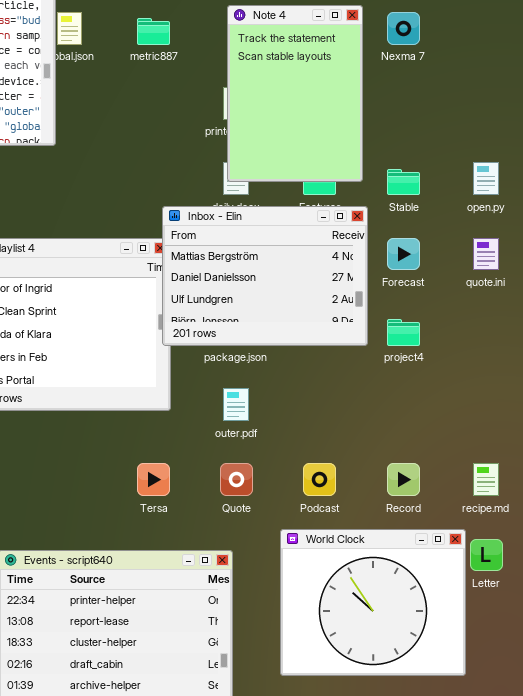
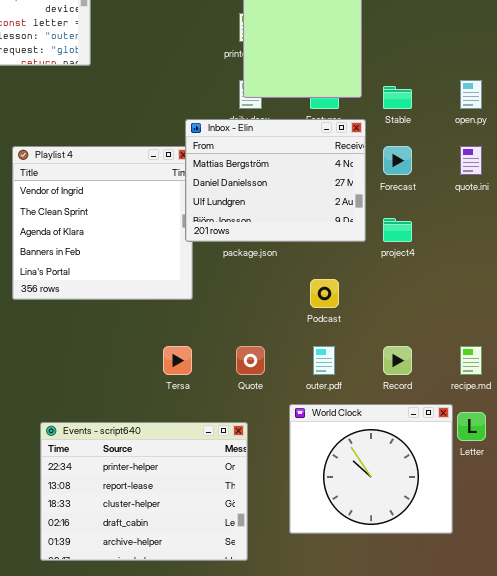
outer.pdf: [223,388,249,421] -> [313,346,335,375], moved
Podcast: [303,463,336,496] -> [310,279,339,308], moved

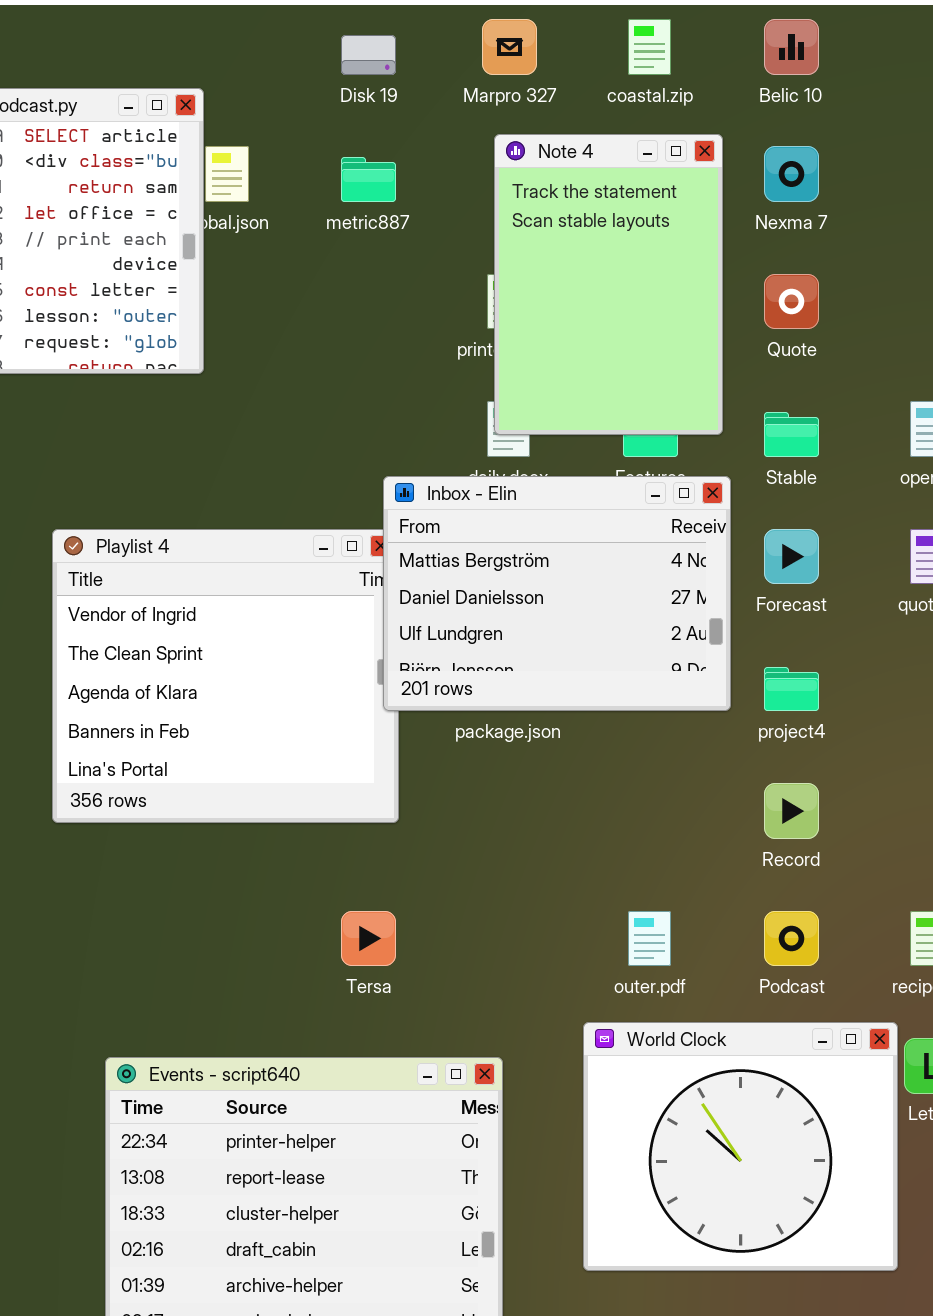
Podcast: [310,279,339,308] -> [764,911,819,966], moved
Quote: [236,346,265,375] -> [764,274,819,329], moved
Record: [383,346,412,375] -> [764,783,819,839], moved

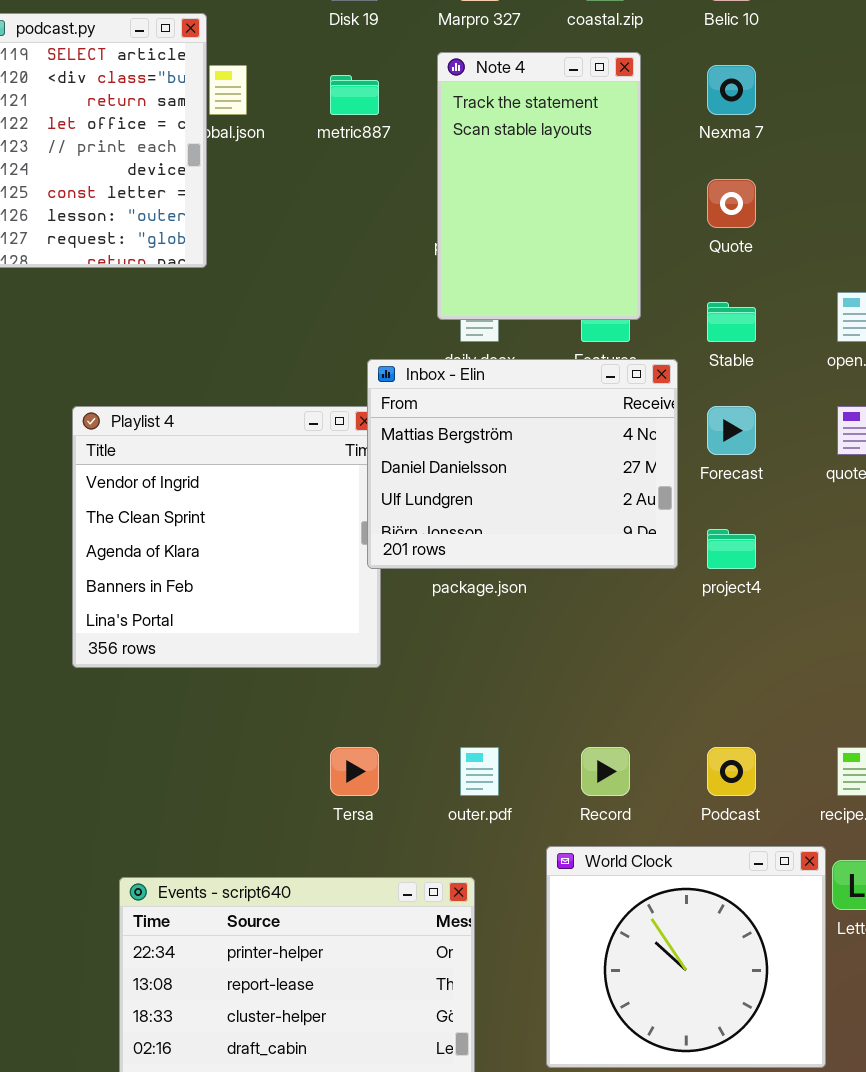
Note 4: [494,134,723,435] -> [437,52,641,320], moved
Record: [764,783,819,839] -> [581,747,630,796], moved
outer.pdf: [628,911,671,966] -> [460,747,499,796], moved

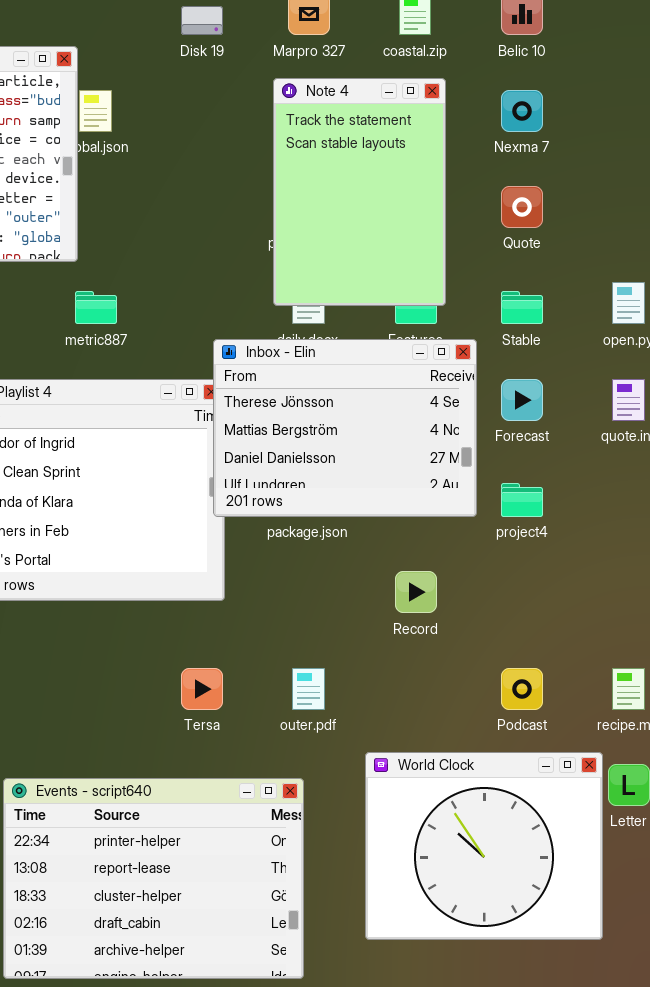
metric887: [330,75,379,115] -> [75,291,117,324], moved
Inbox - Elin: [367,359,678,569] -> [213,339,477,517], scrolled up 1 row
Record: [581,747,630,796] -> [395,571,437,613], moved

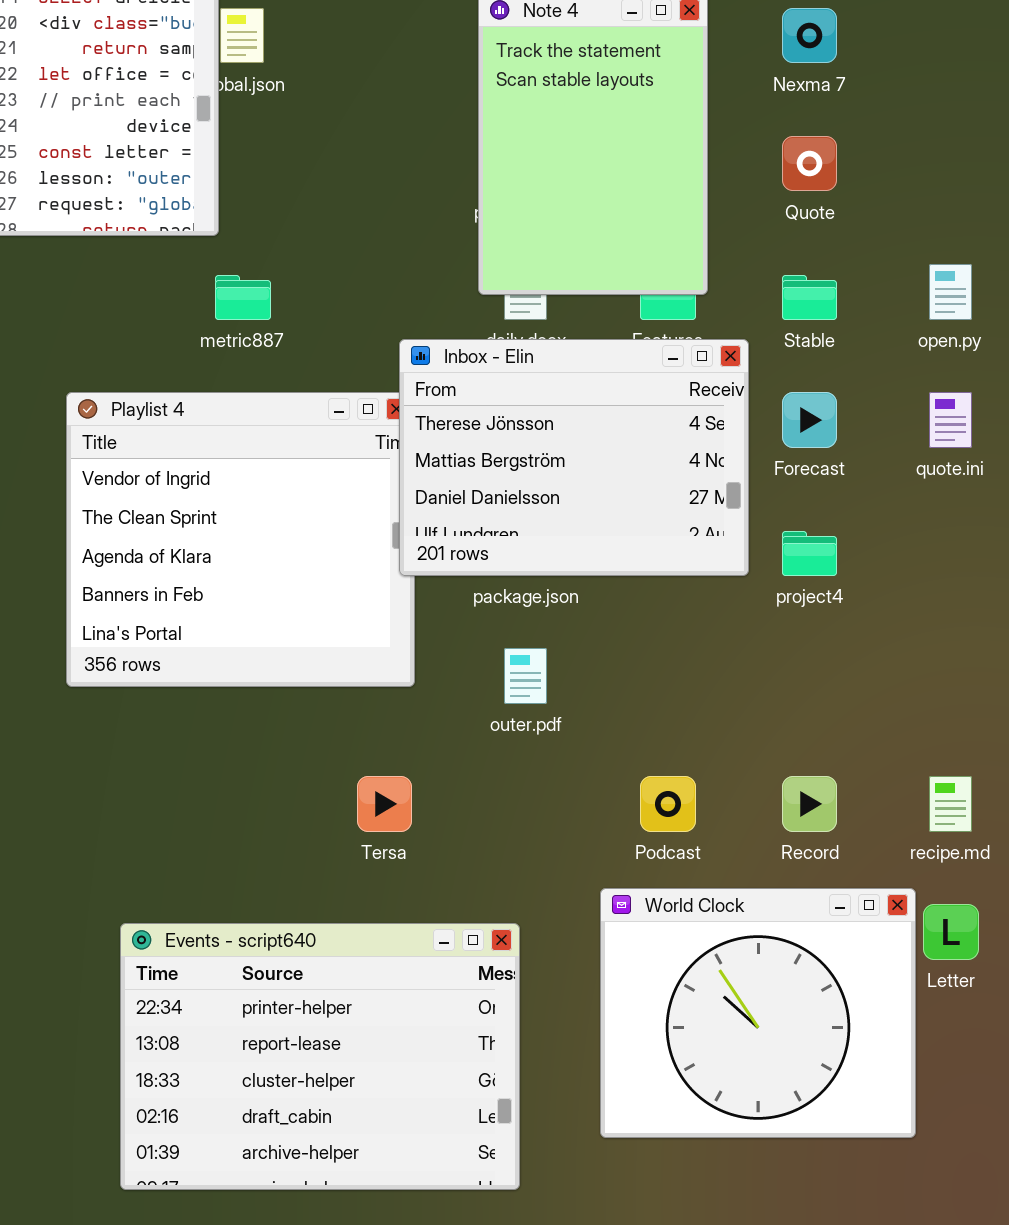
Record: [395,571,437,613] -> [782,776,837,832], moved
outer.pdf: [292,668,325,710] -> [504,648,547,704], moved
Podcast: [501,668,543,710] -> [640,776,696,832], moved

